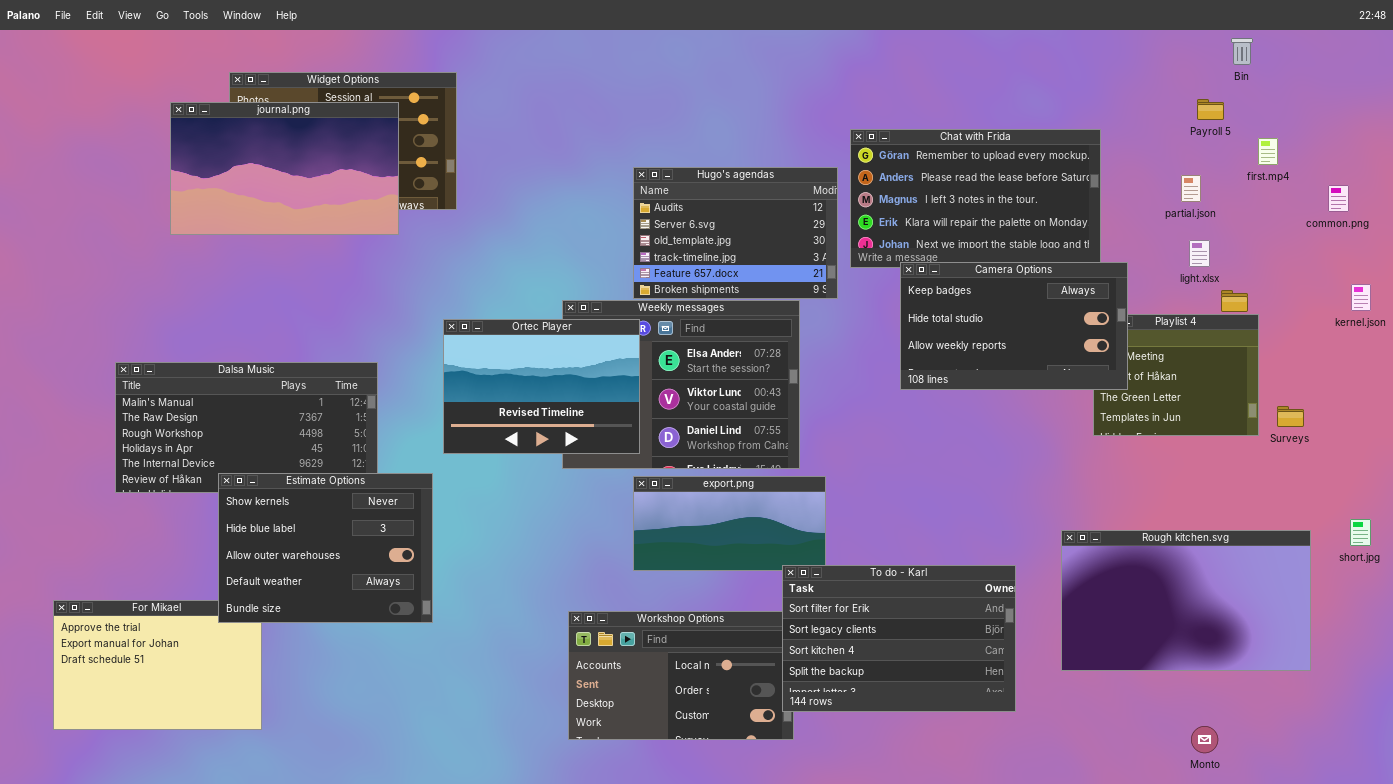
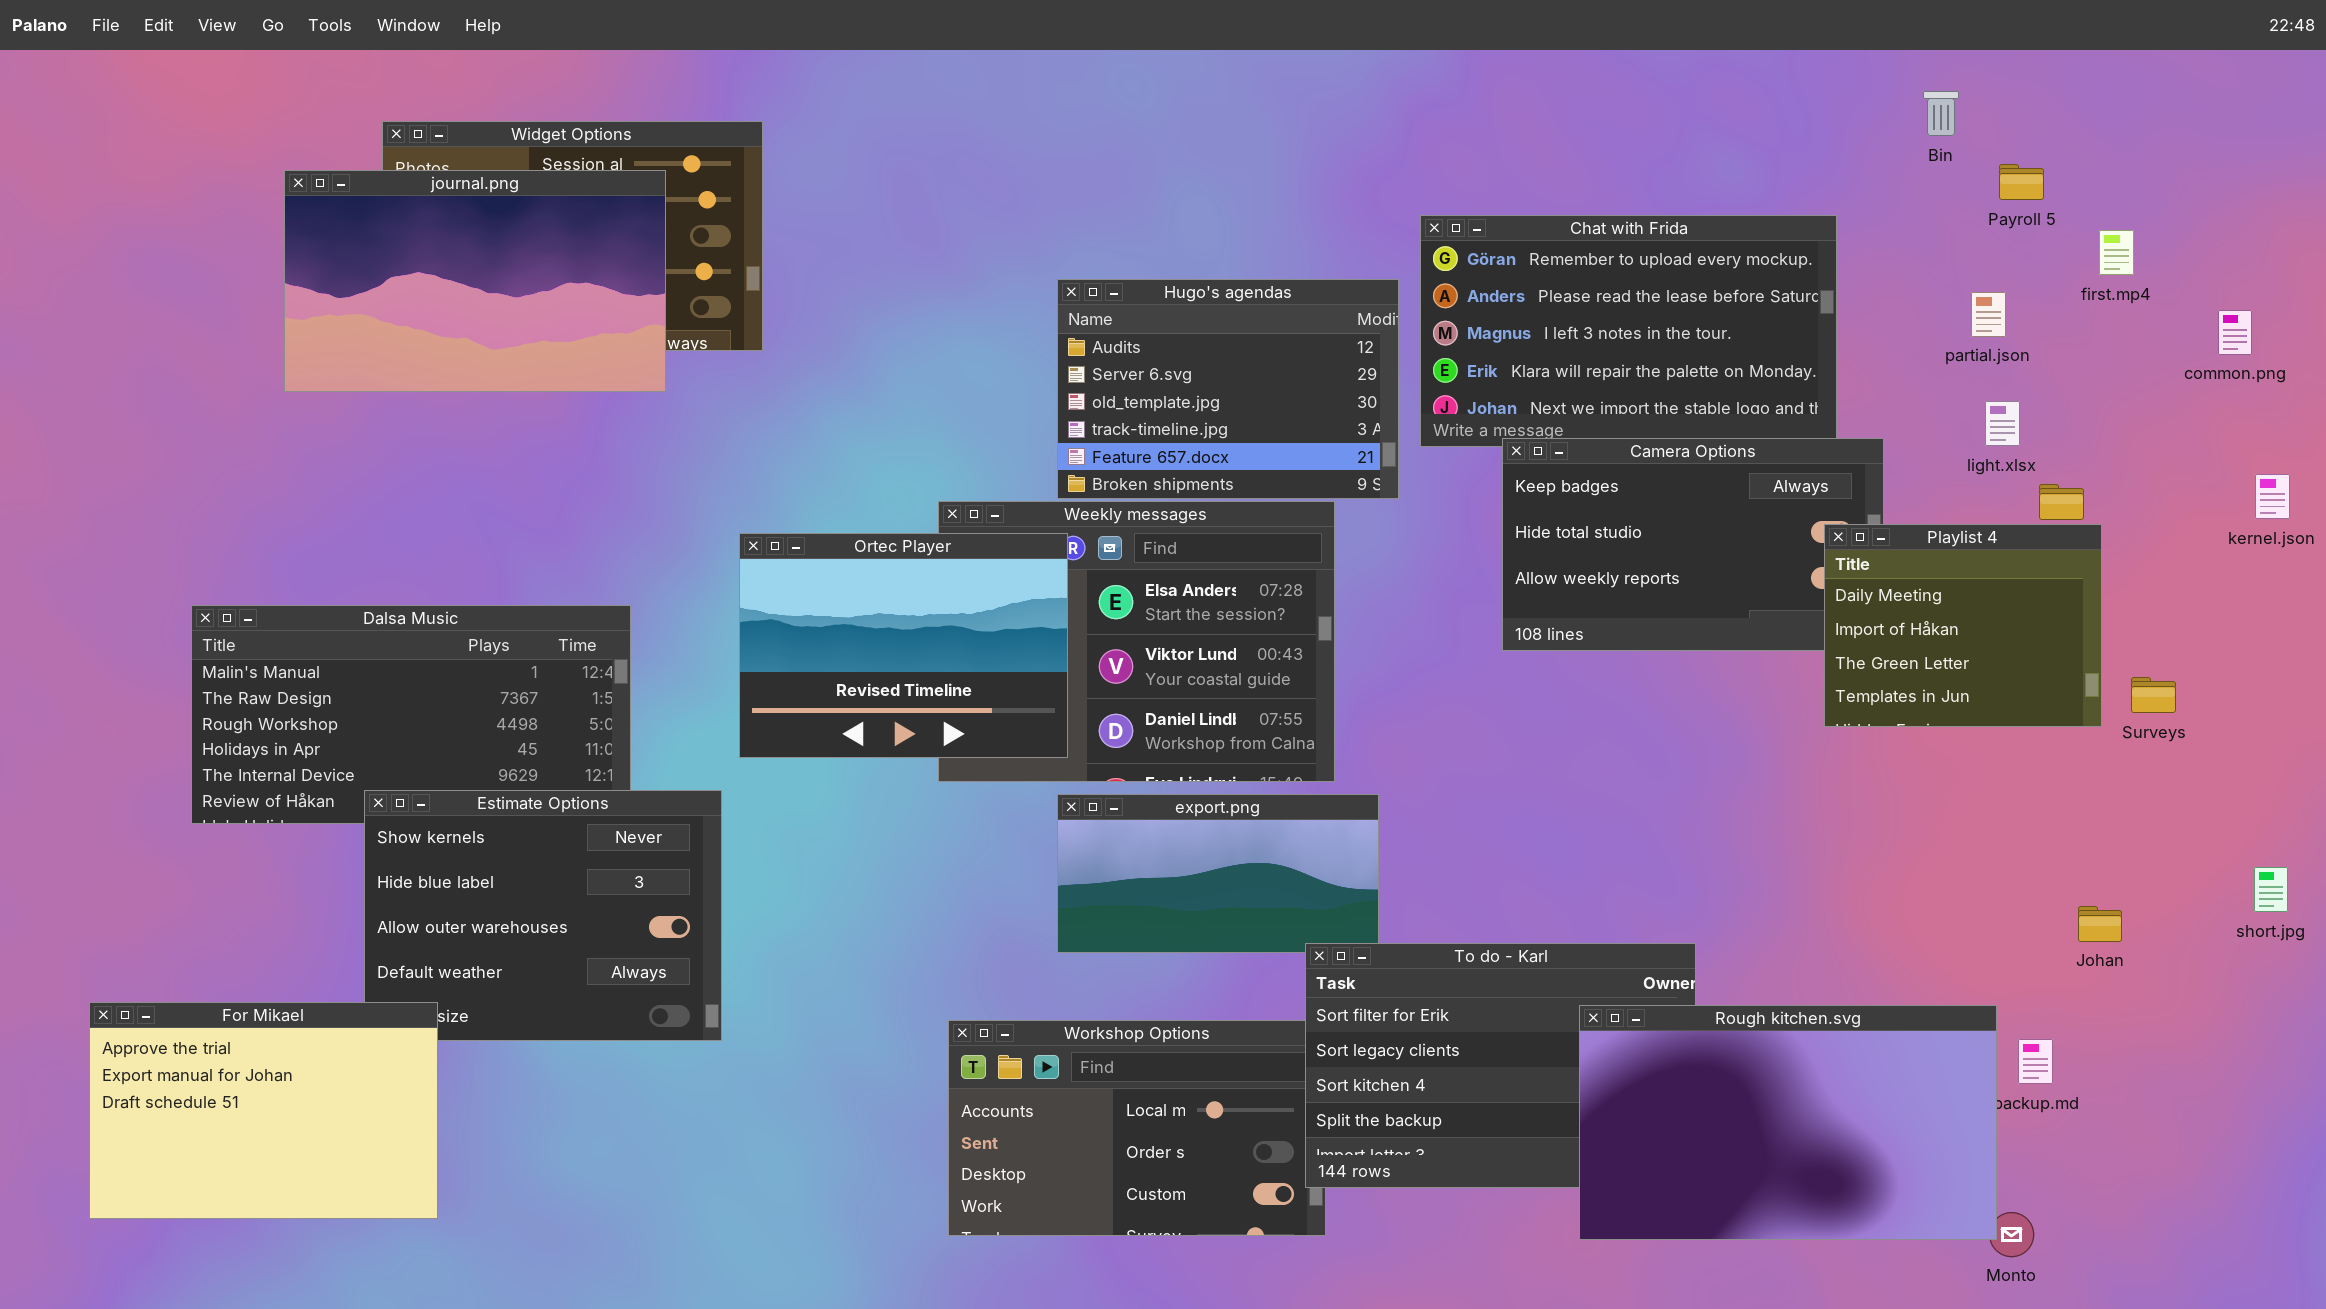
Bin: [1231,38,1253,65] -> [1923,91,1959,136], moved
Playlist 4: [1093,314,1259,436] -> [1824,524,2102,727], raised
Rough kitchen.svg: [1061,530,1311,671] -> [1579,1005,1997,1240], moved
For Mikael: [53,600,262,730] -> [89,1002,438,1219], raised

